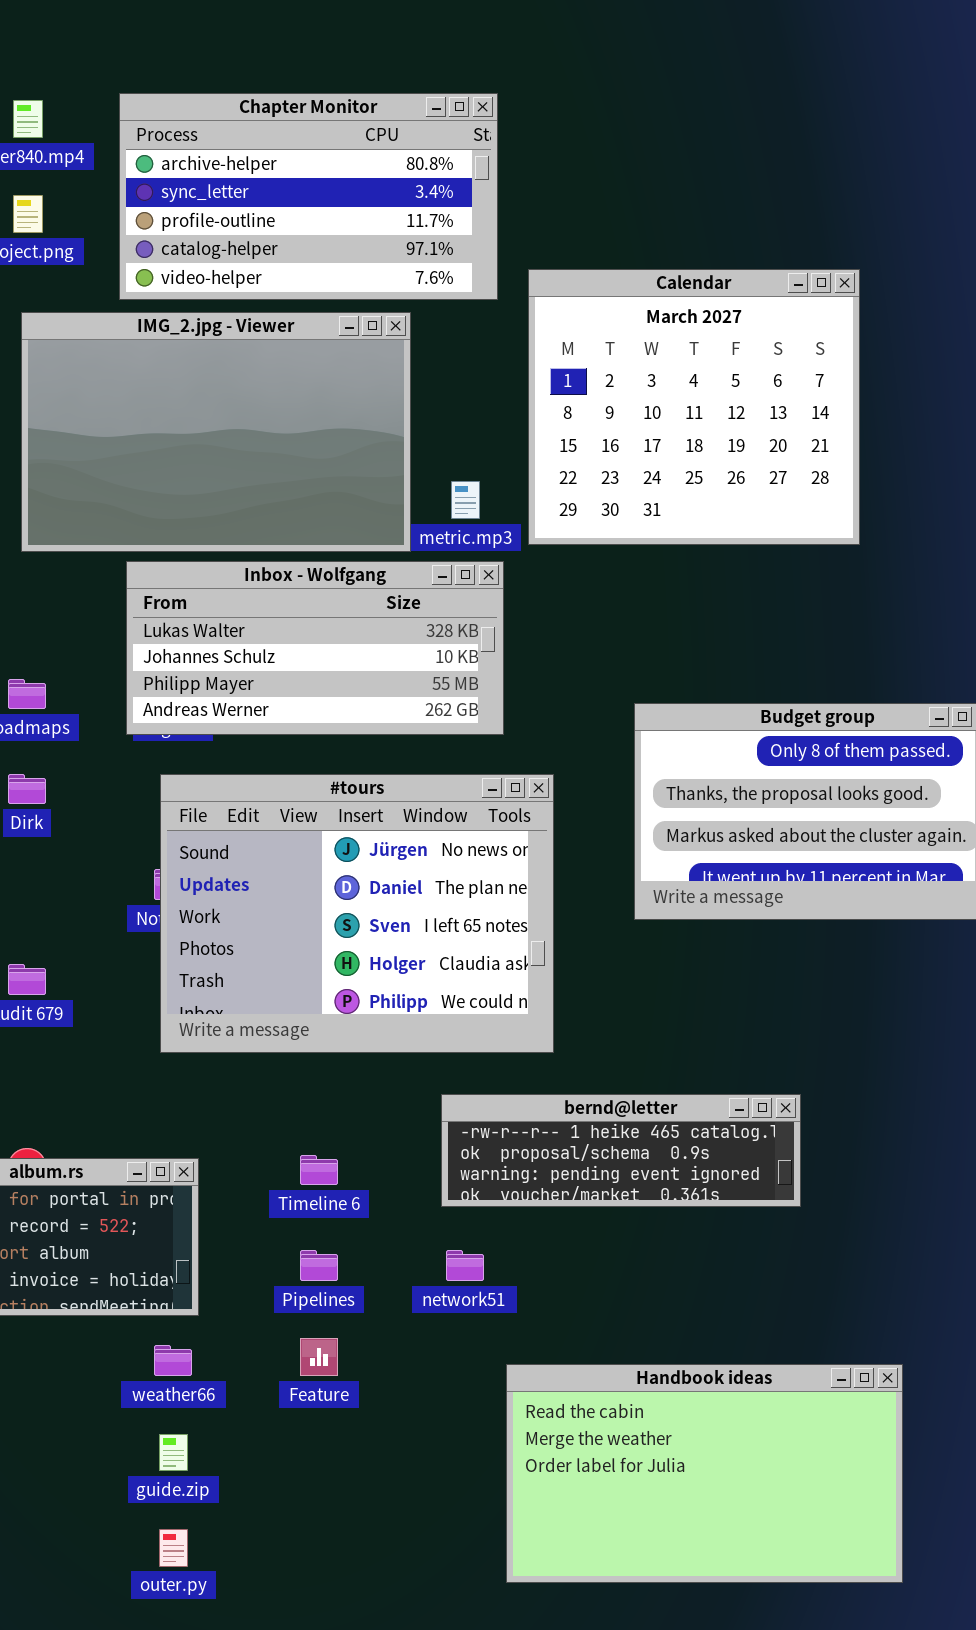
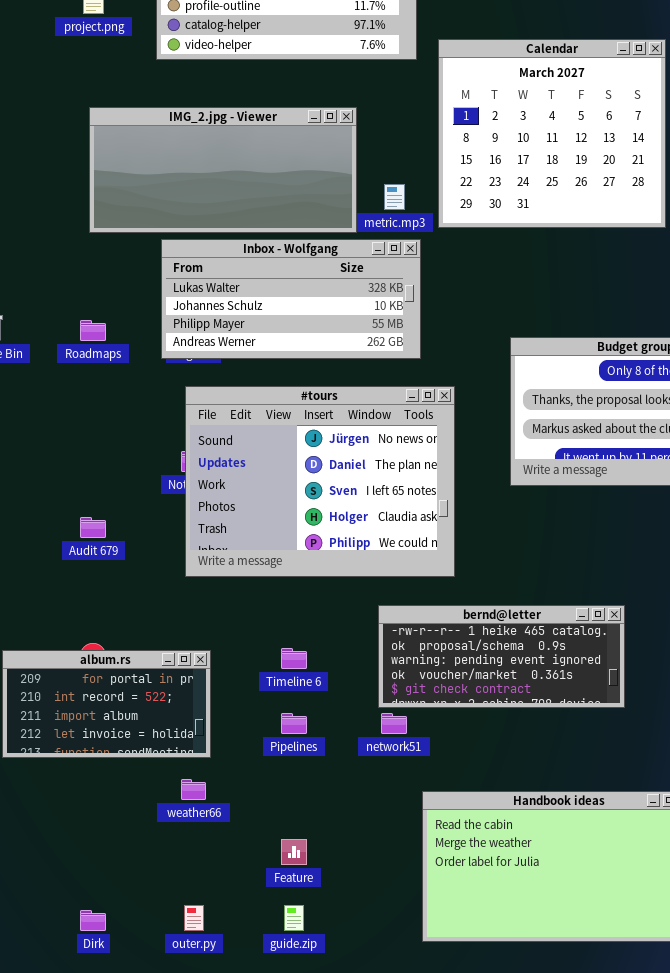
IMG_2.jpg - Viewer: [21,312,411,552] -> [89,107,357,233], resized
Dirk: [8,774,46,804] -> [80,910,106,931], moved
bernd@letter: [441,1094,801,1207] -> [378,605,625,708], resized
Feature: [300,1338,338,1376] -> [281,839,307,865], moved
guide.zip: [159,1434,188,1471] -> [284,905,304,931], moved

